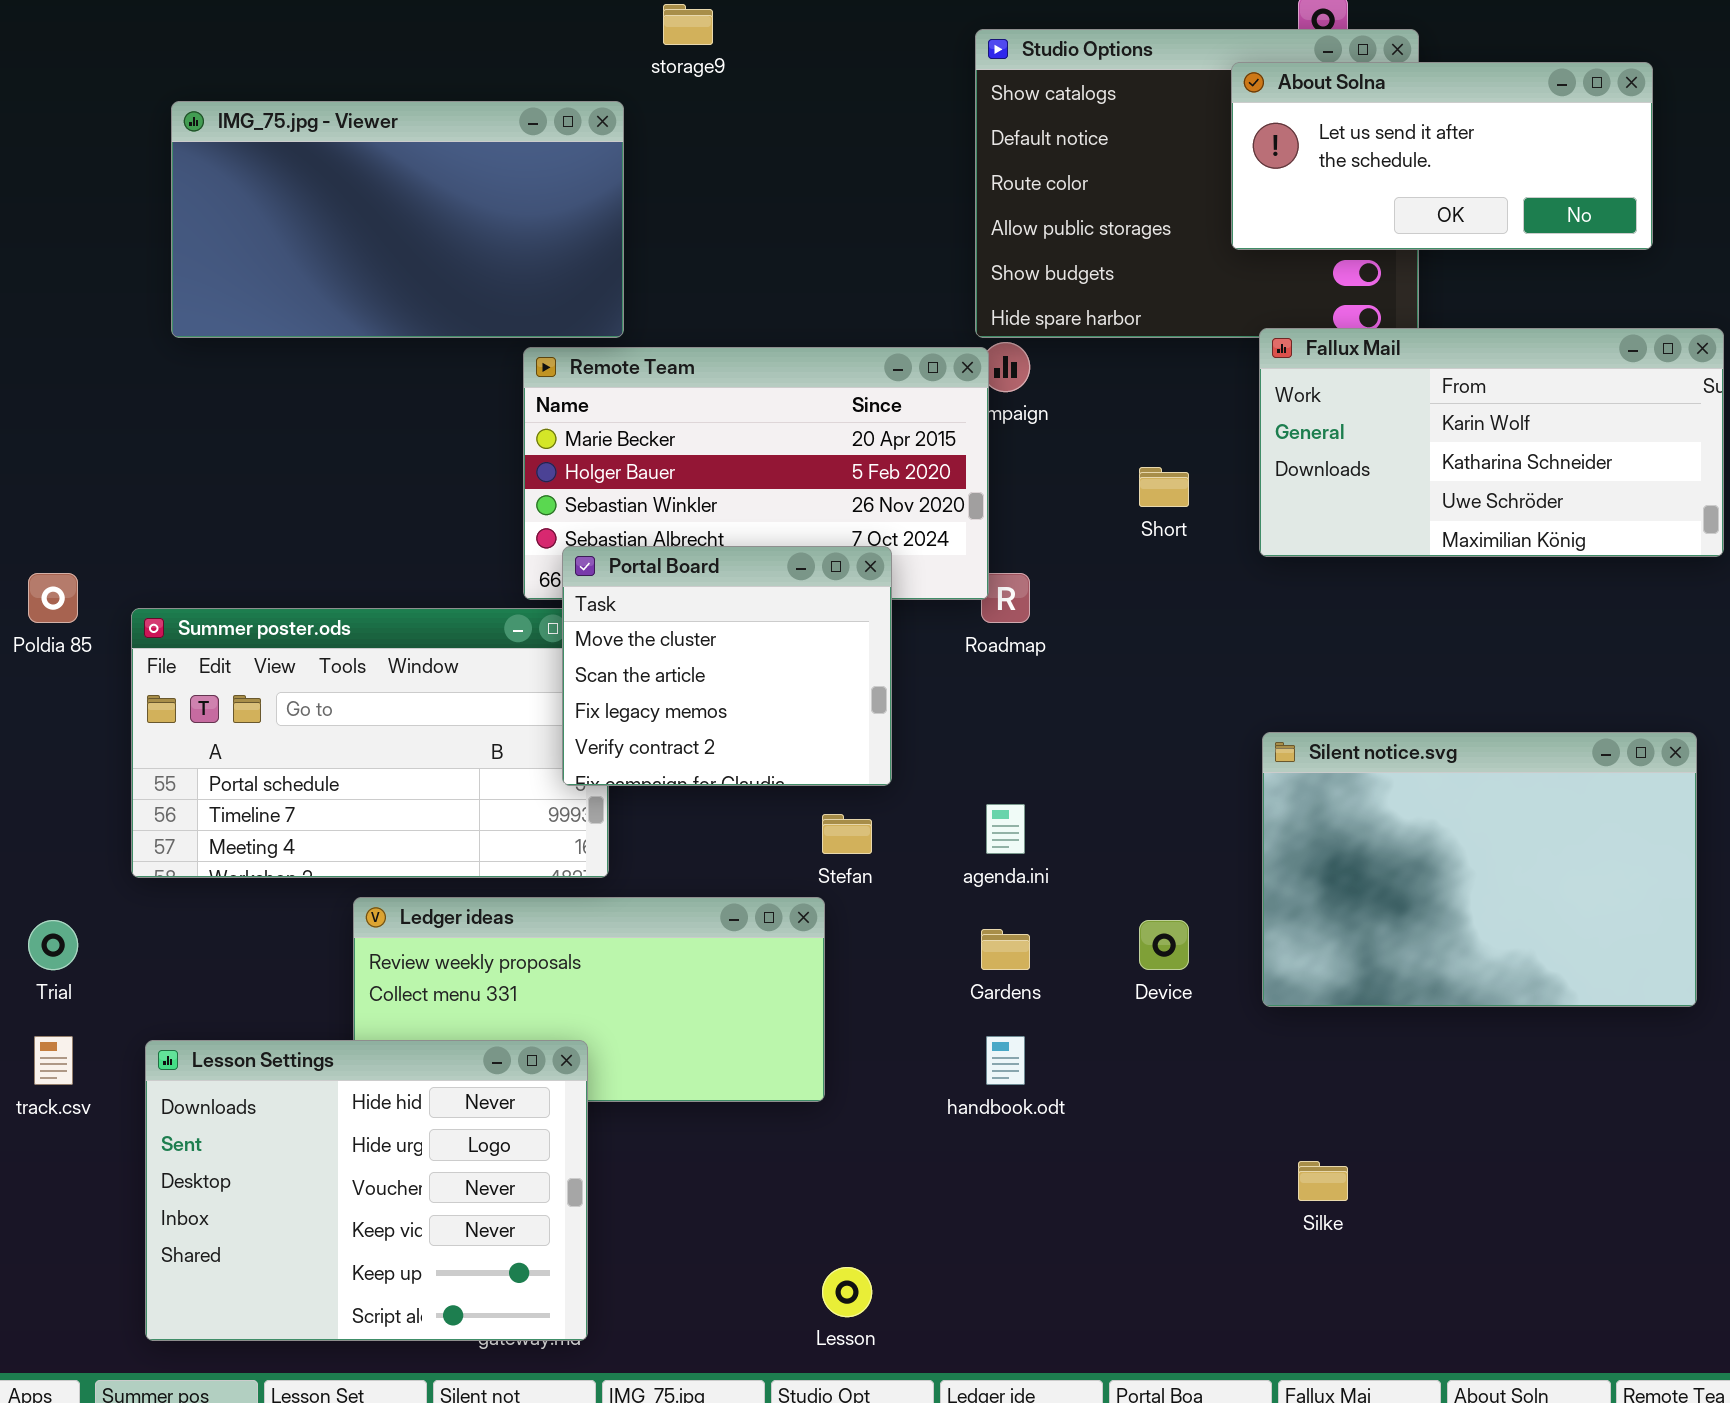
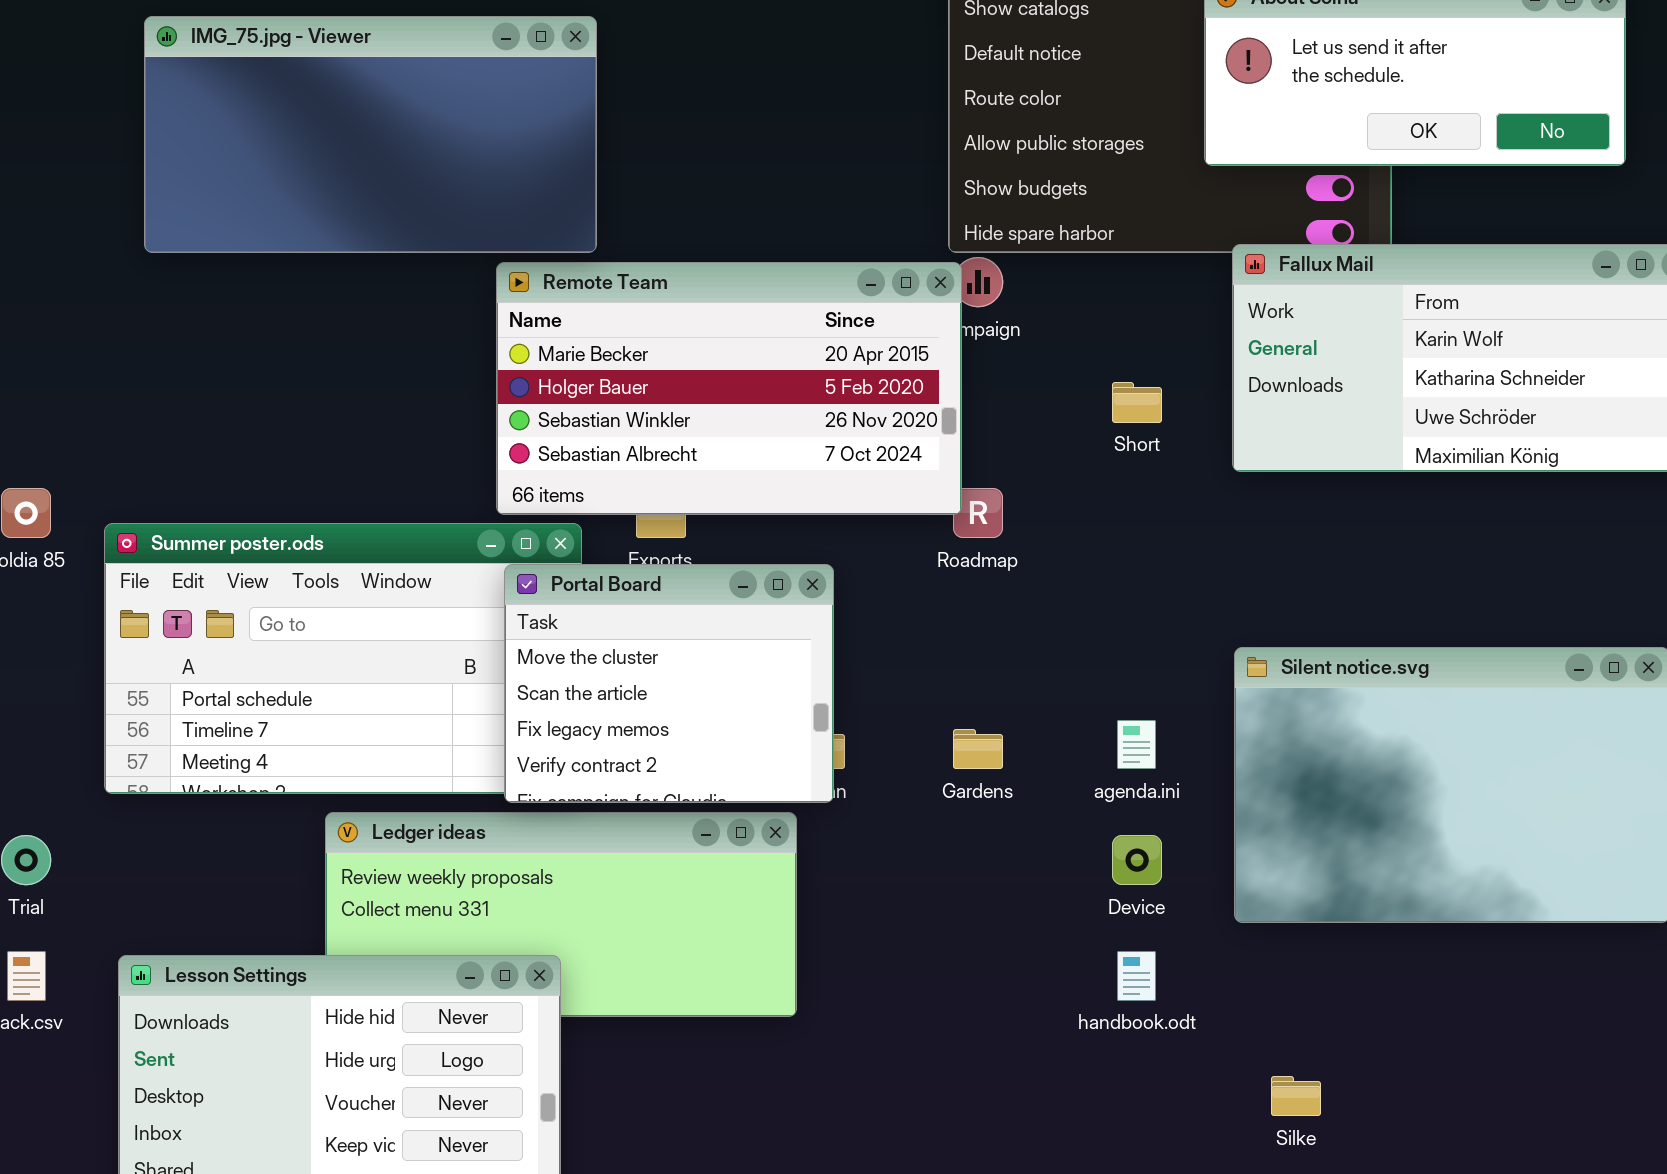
Portal Board: [562,546,892,786] -> [504,564,834,803], moved
agenda.ini: [986,804,1025,854] -> [1117,720,1156,769], moved
Gardens: [981,929,1030,970] -> [953,729,1003,769], moved
handbook.odt: [986,1036,1025,1085] -> [1117,951,1156,1001], moved

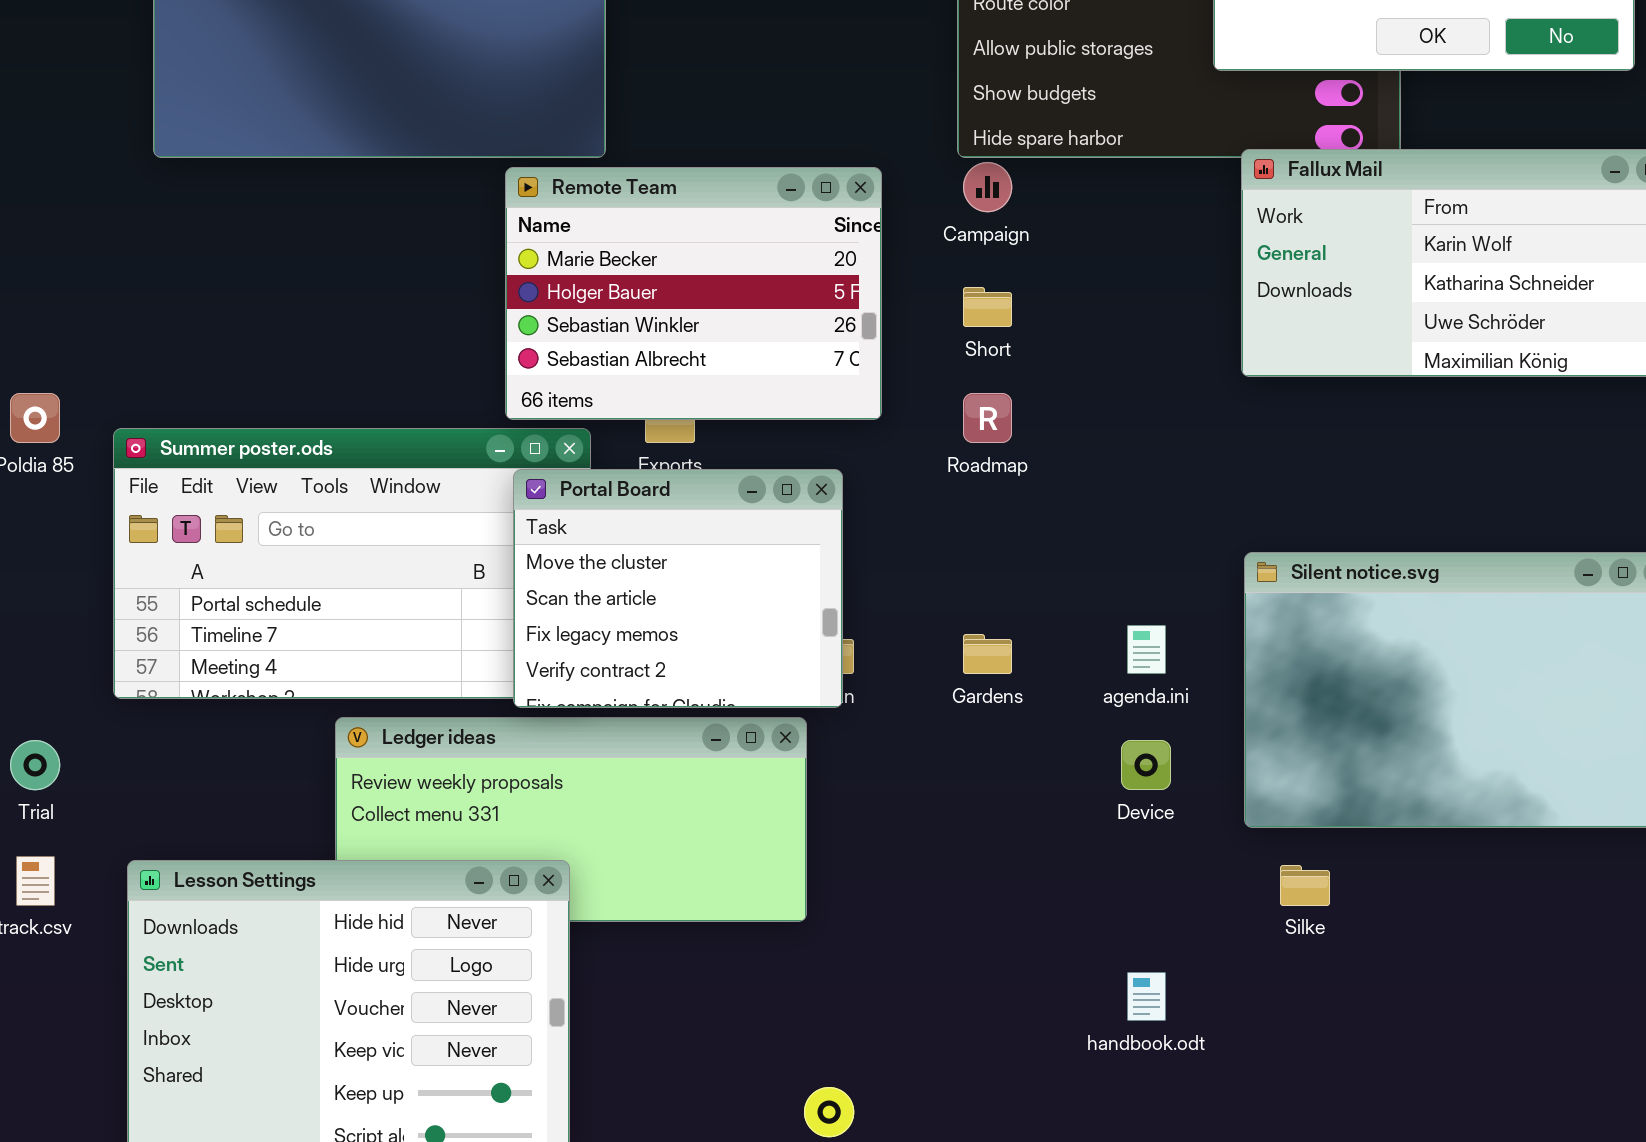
Remote Team: [496,262,962,515] -> [505,167,882,420], resized
Short: [1112,382,1162,423] -> [963,287,1012,327], moved
handbook.odt: [1117,951,1156,1001] -> [1127,972,1166,1021], moved
Silke: [1271,1076,1321,1116] -> [1280,865,1330,906], moved

